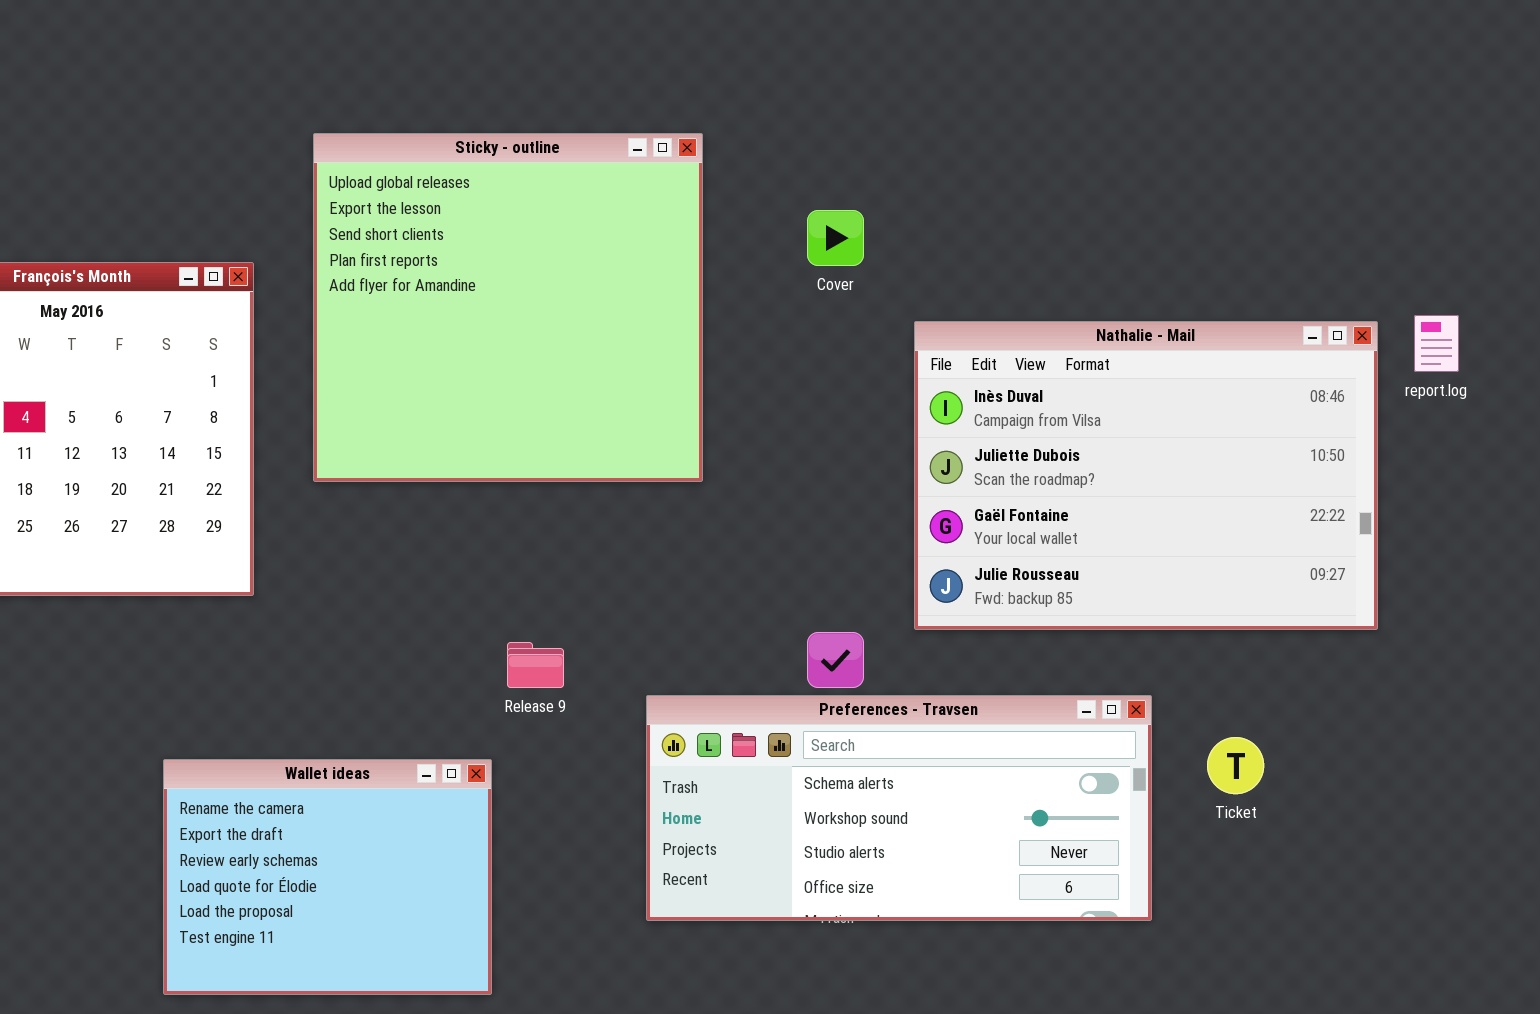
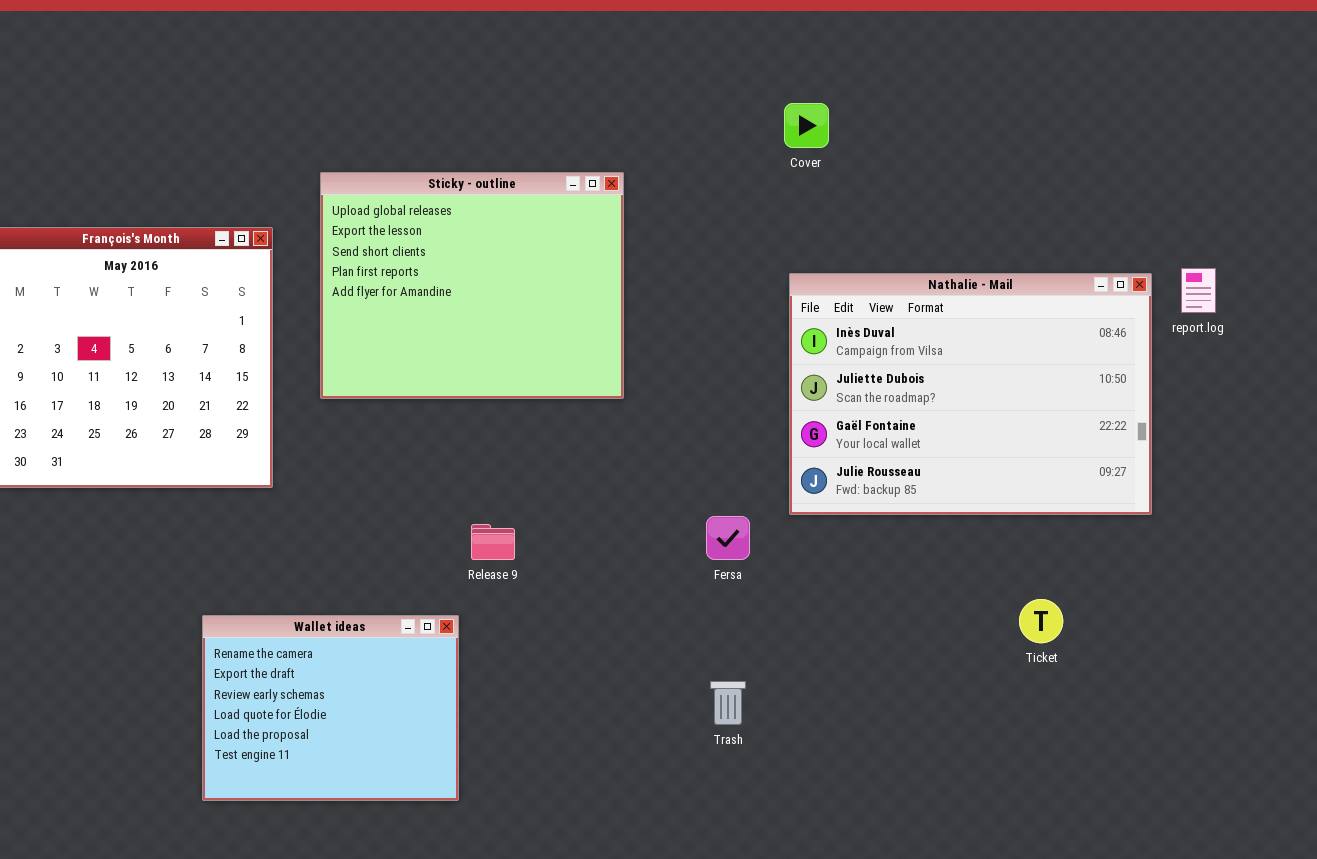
Sticky - outline: [313,133,703,482] -> [320,172,624,399], resized
Cover: [807,210,864,266] -> [784,103,829,148], moved
Preferences - Travsen: [646,695,1152,921] -> none, closed

